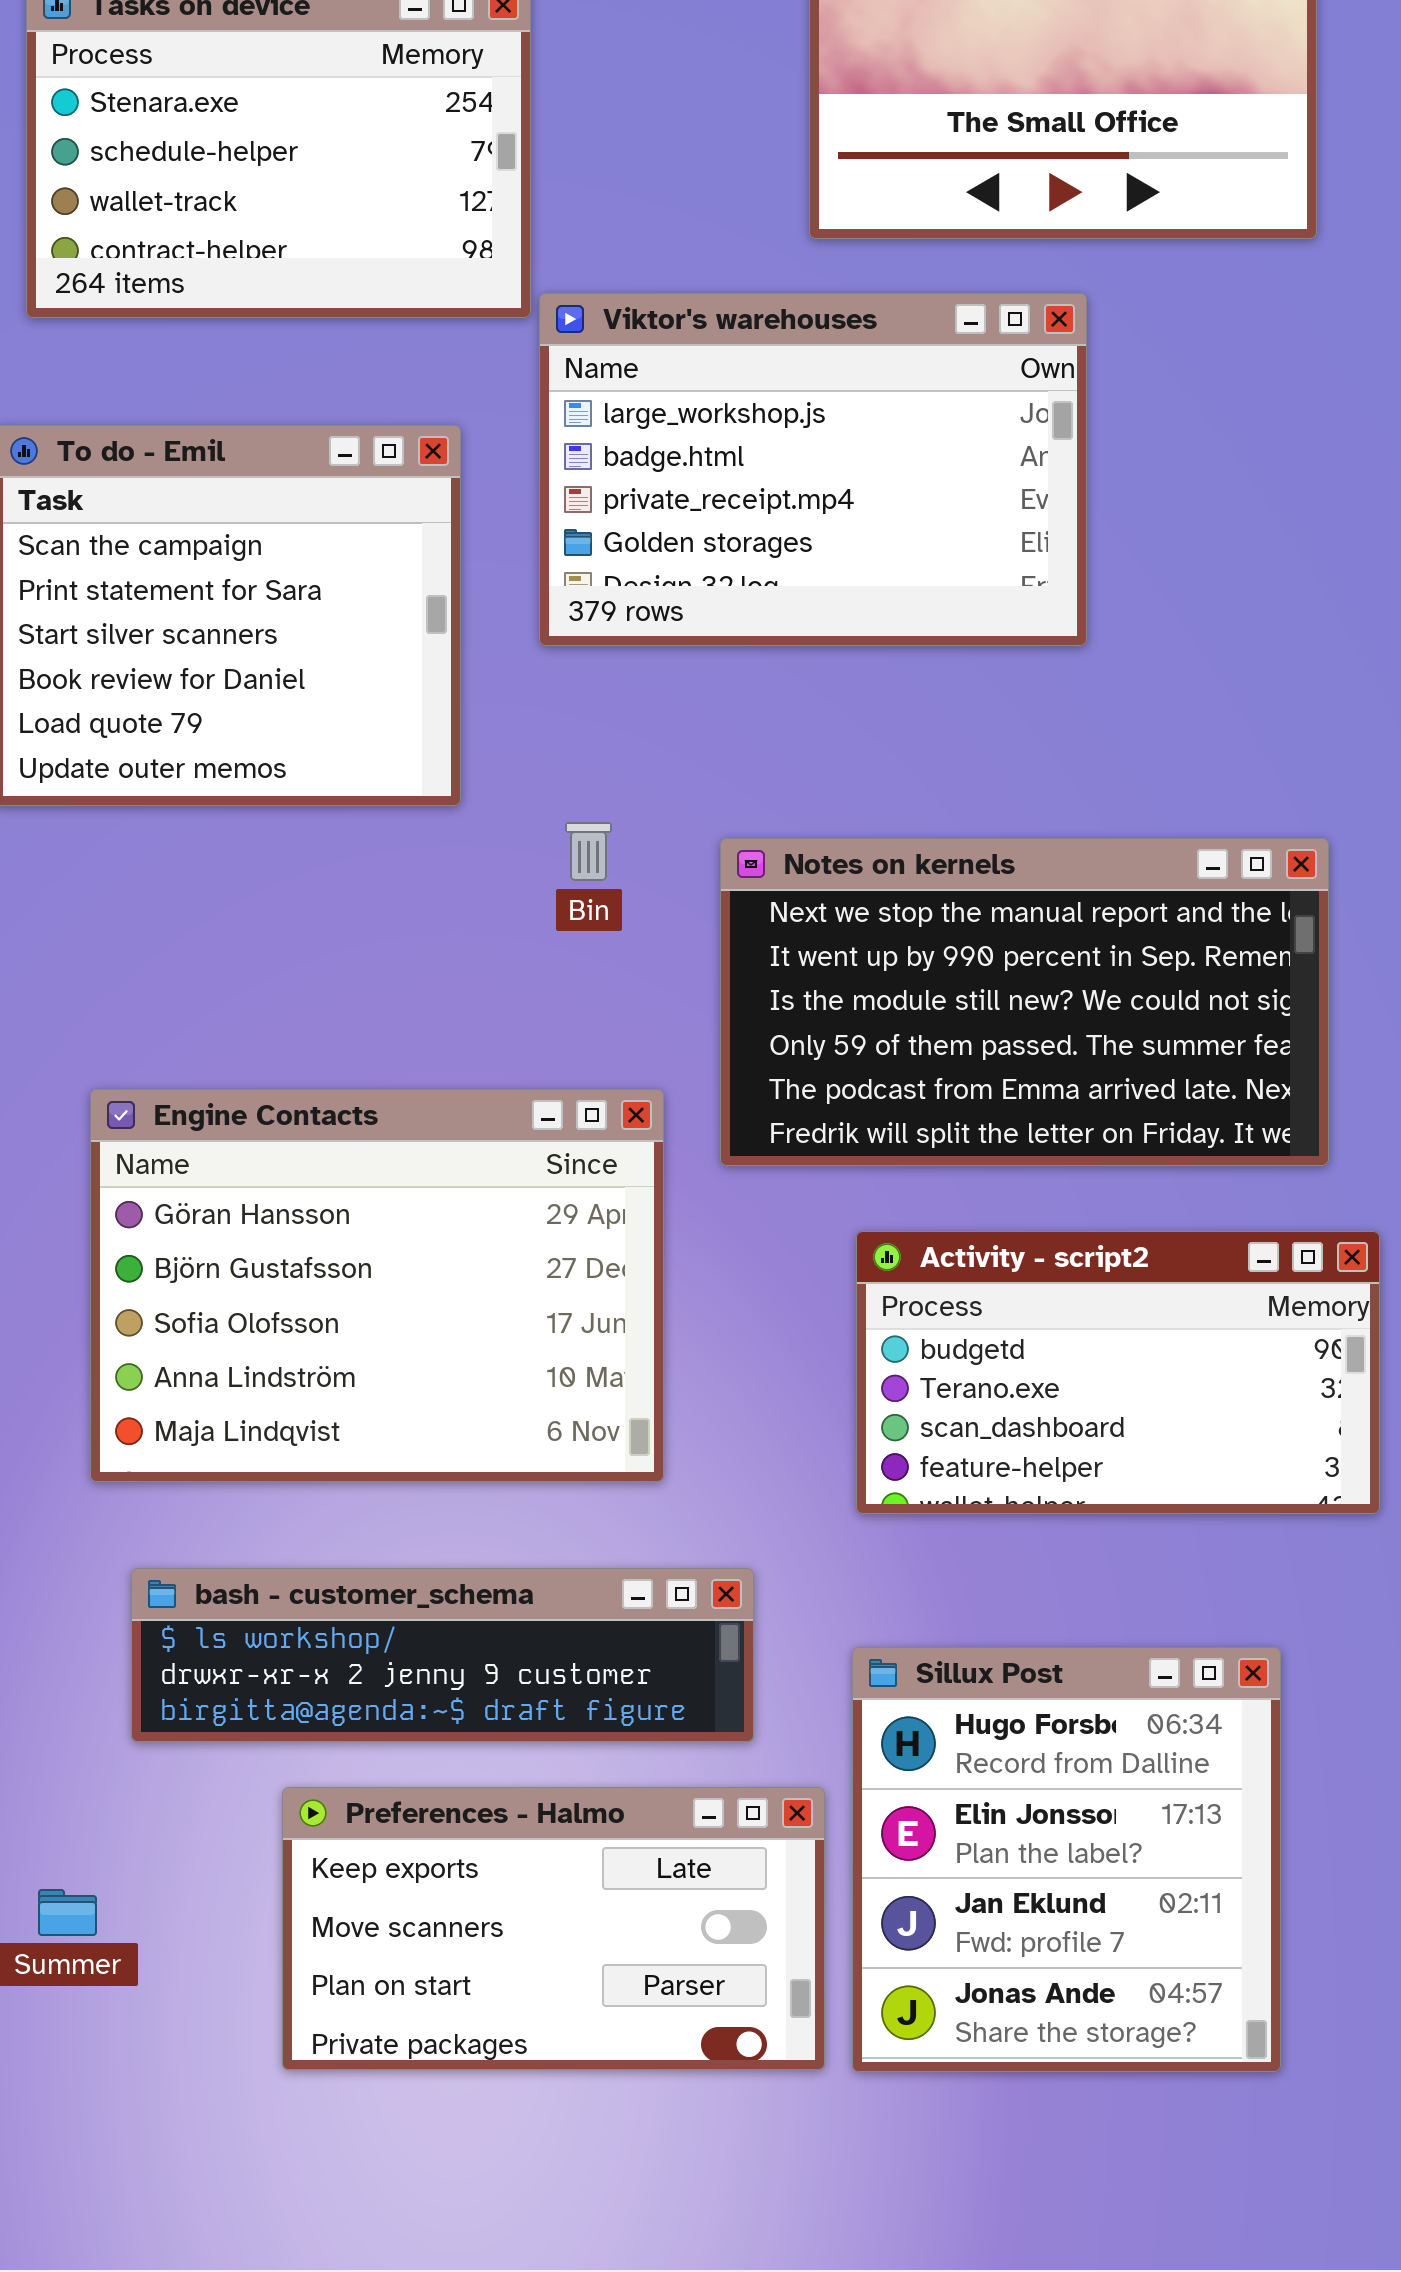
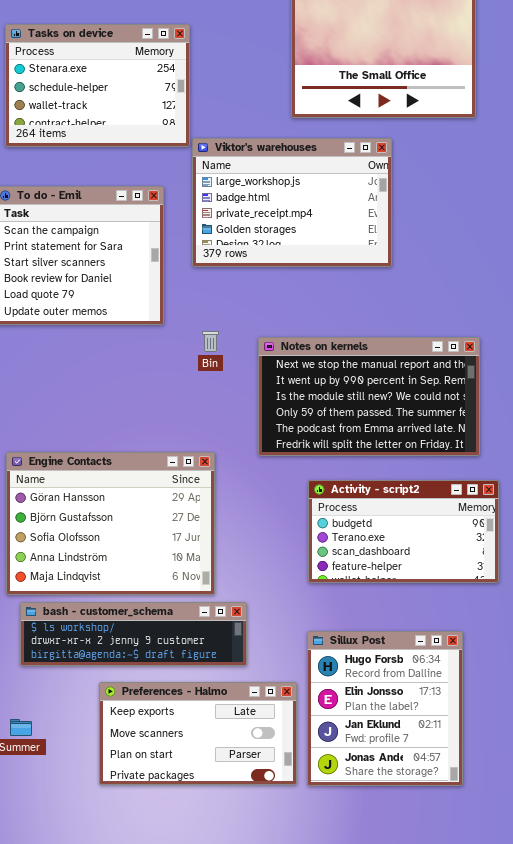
Engine Contacts: [90,1089,664,1482] -> [6,452,215,595], moved
bash - customer_schema: [131,1568,754,1742] -> [20,602,247,666], moved

